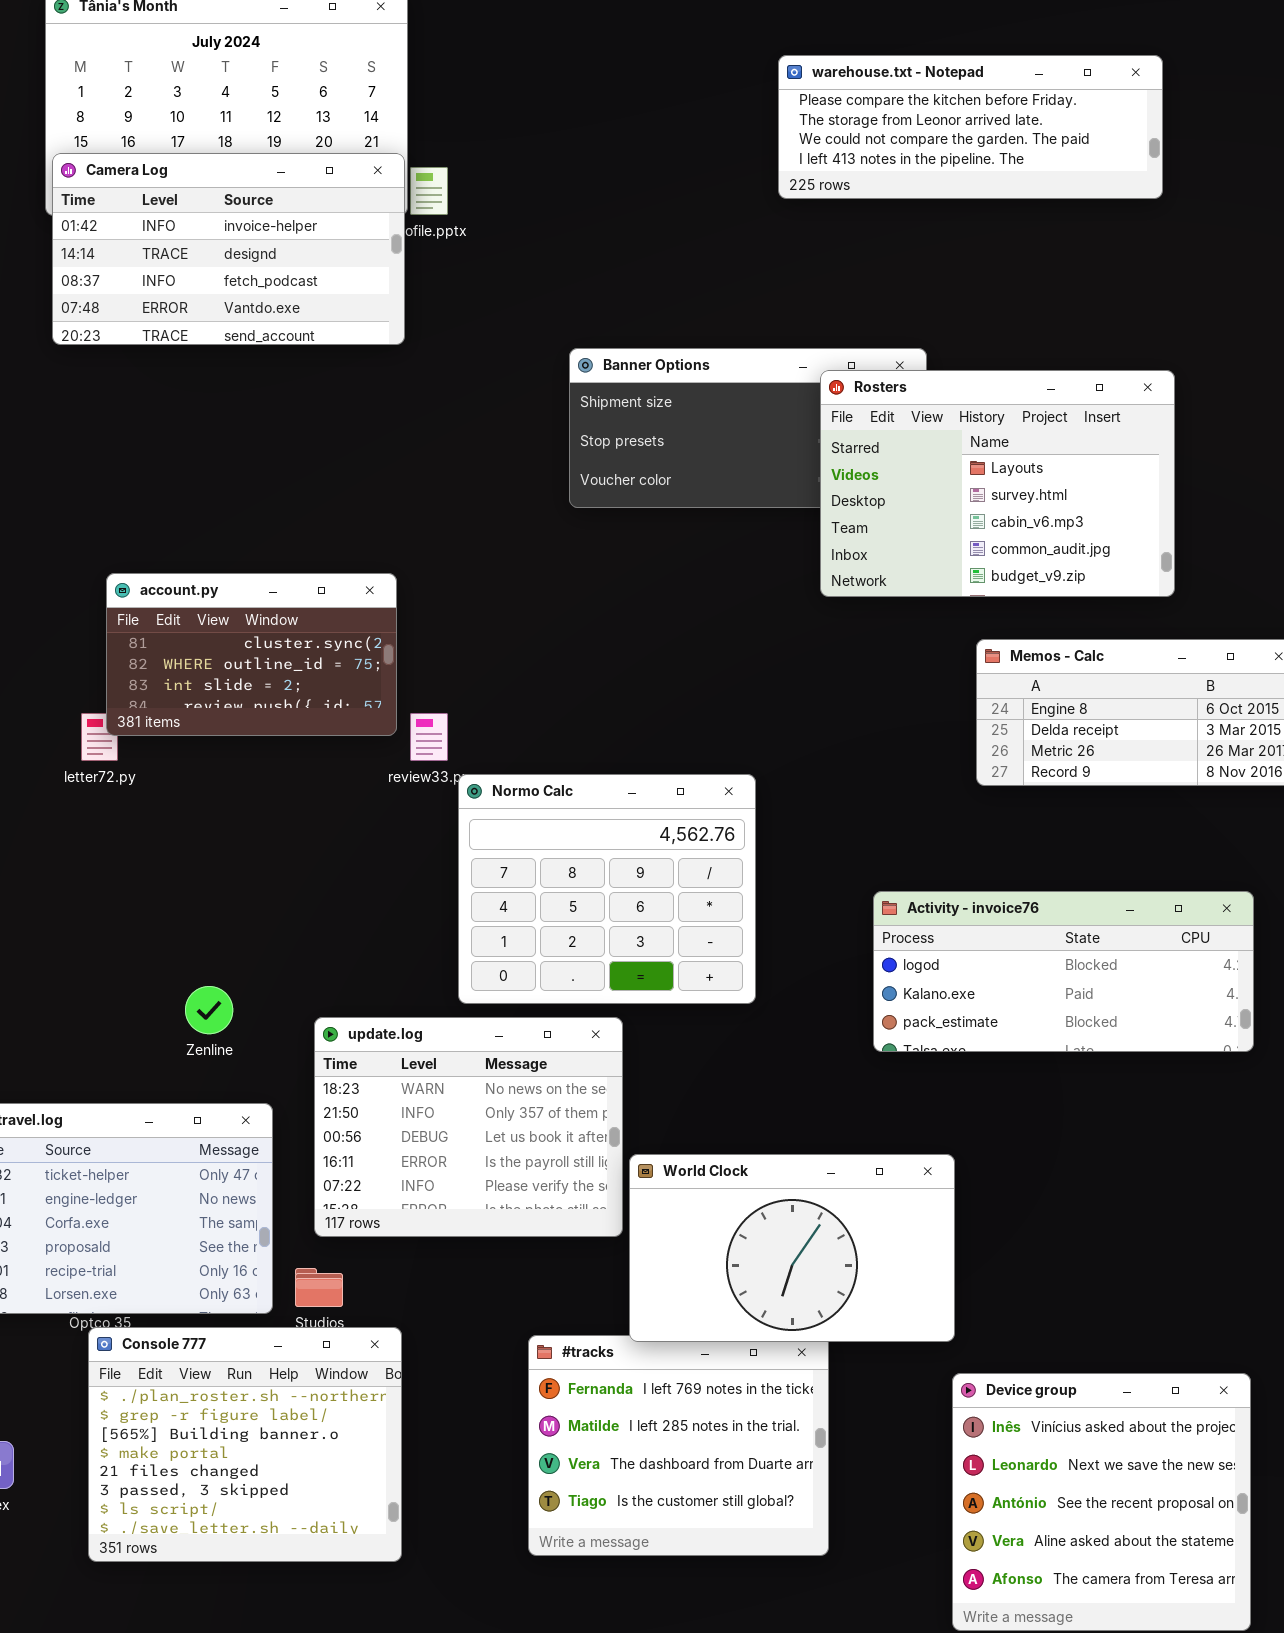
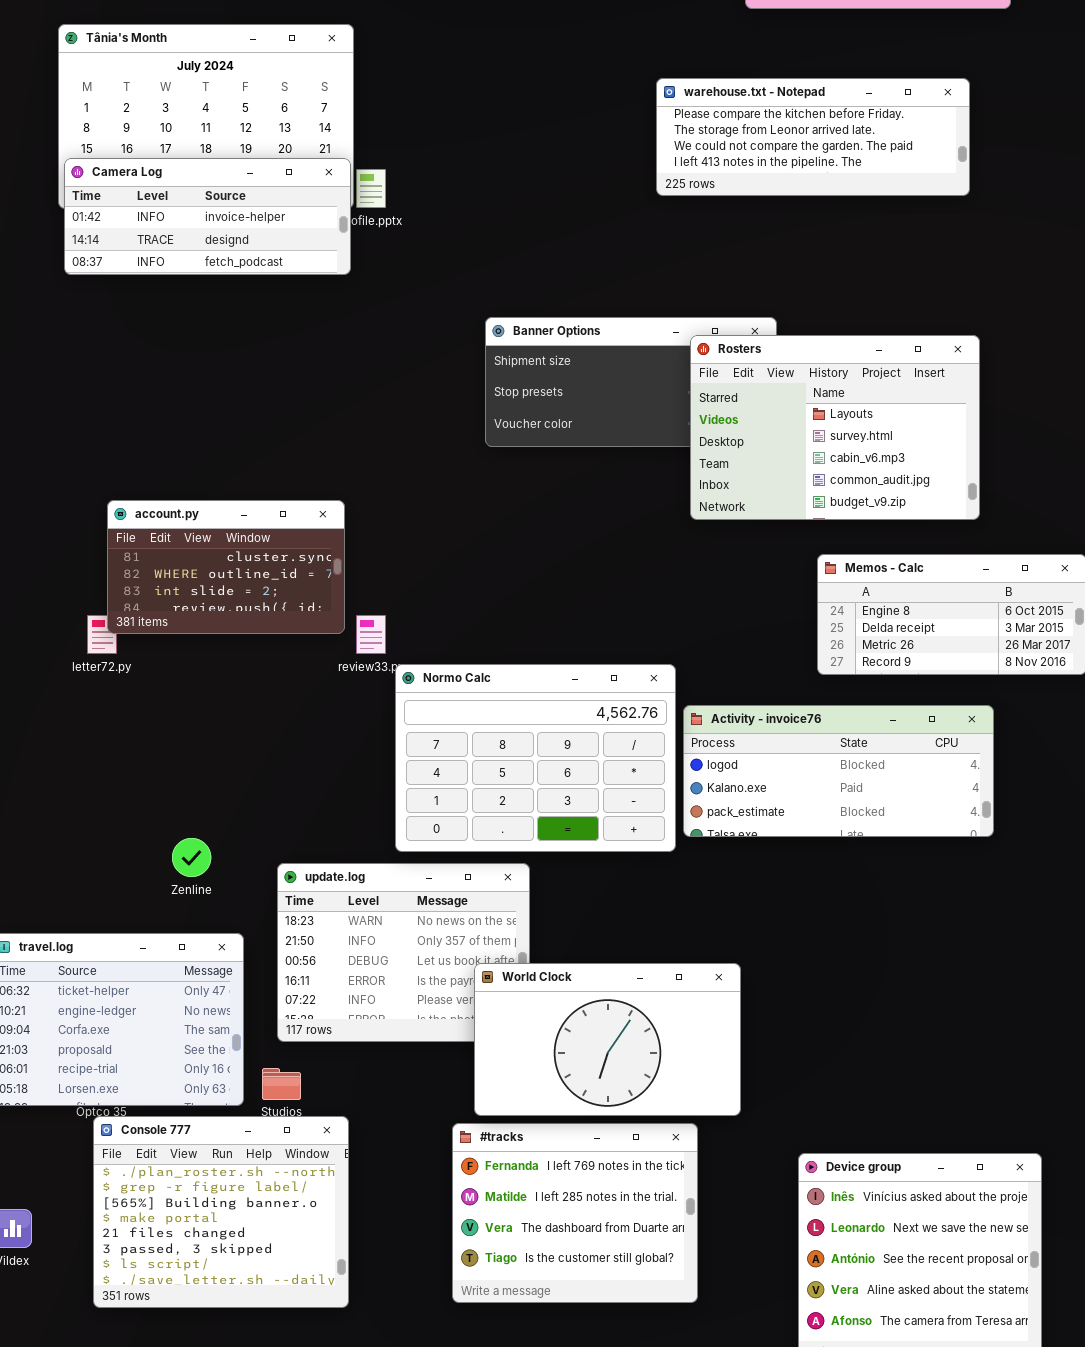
Camera Log: [52,153,405,345] -> [64,158,351,275], resized
Normo Calc: [458,774,756,1004] -> [395,664,676,852], resized
Activity - invoice76: [873,891,1254,1052] -> [683,705,994,837], moved
World Clock: [629,1154,955,1342] -> [474,963,741,1116], moved

